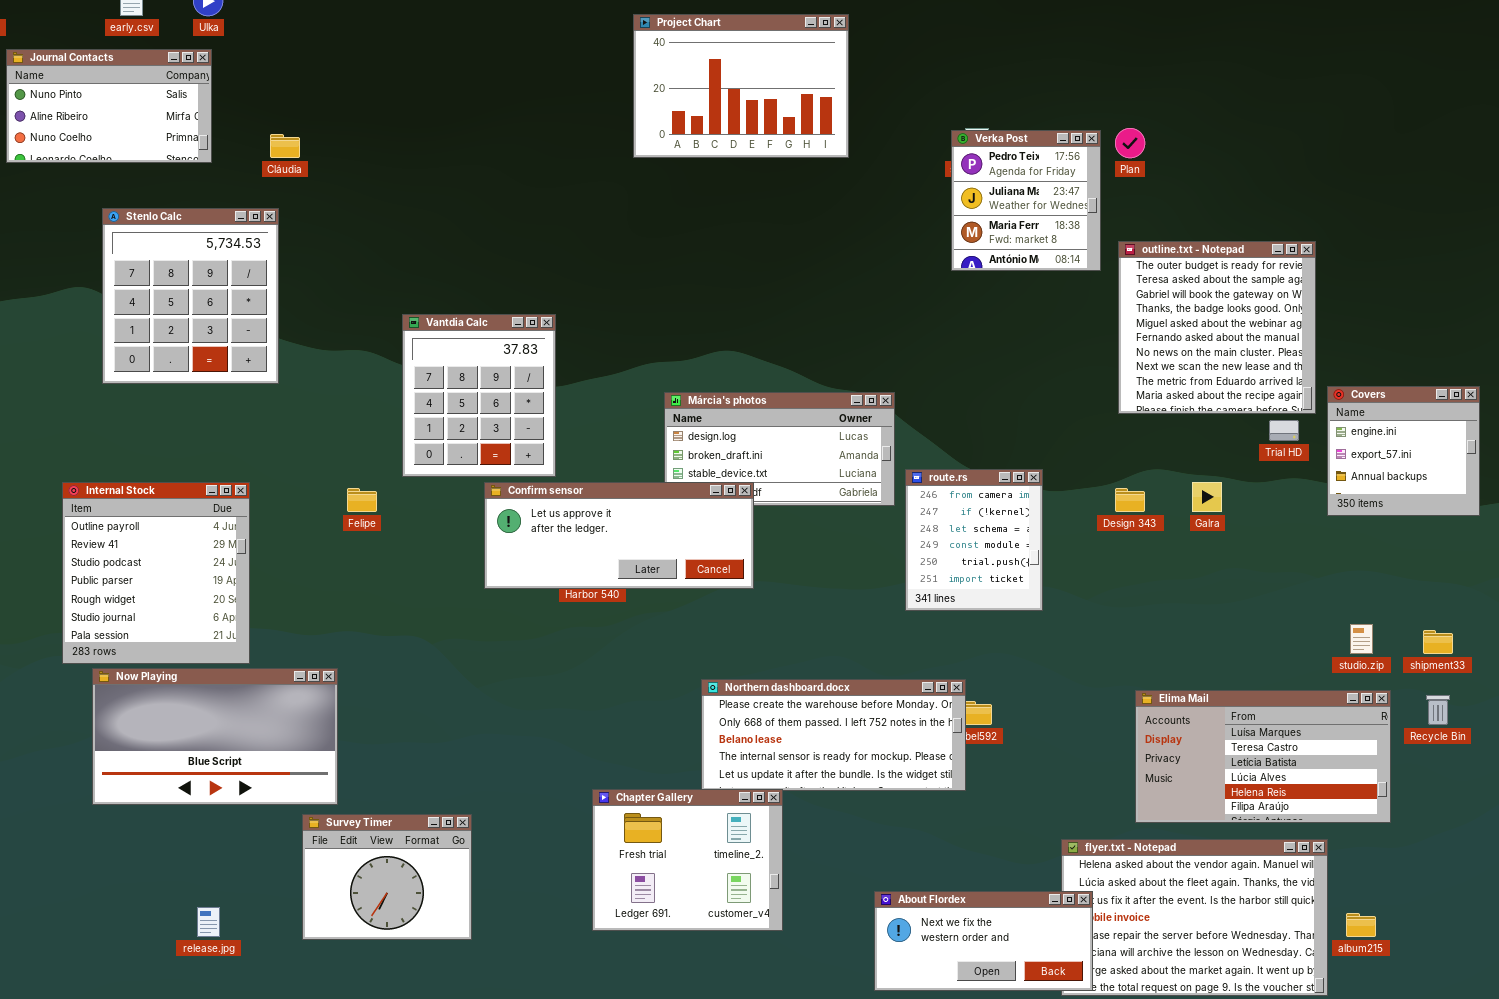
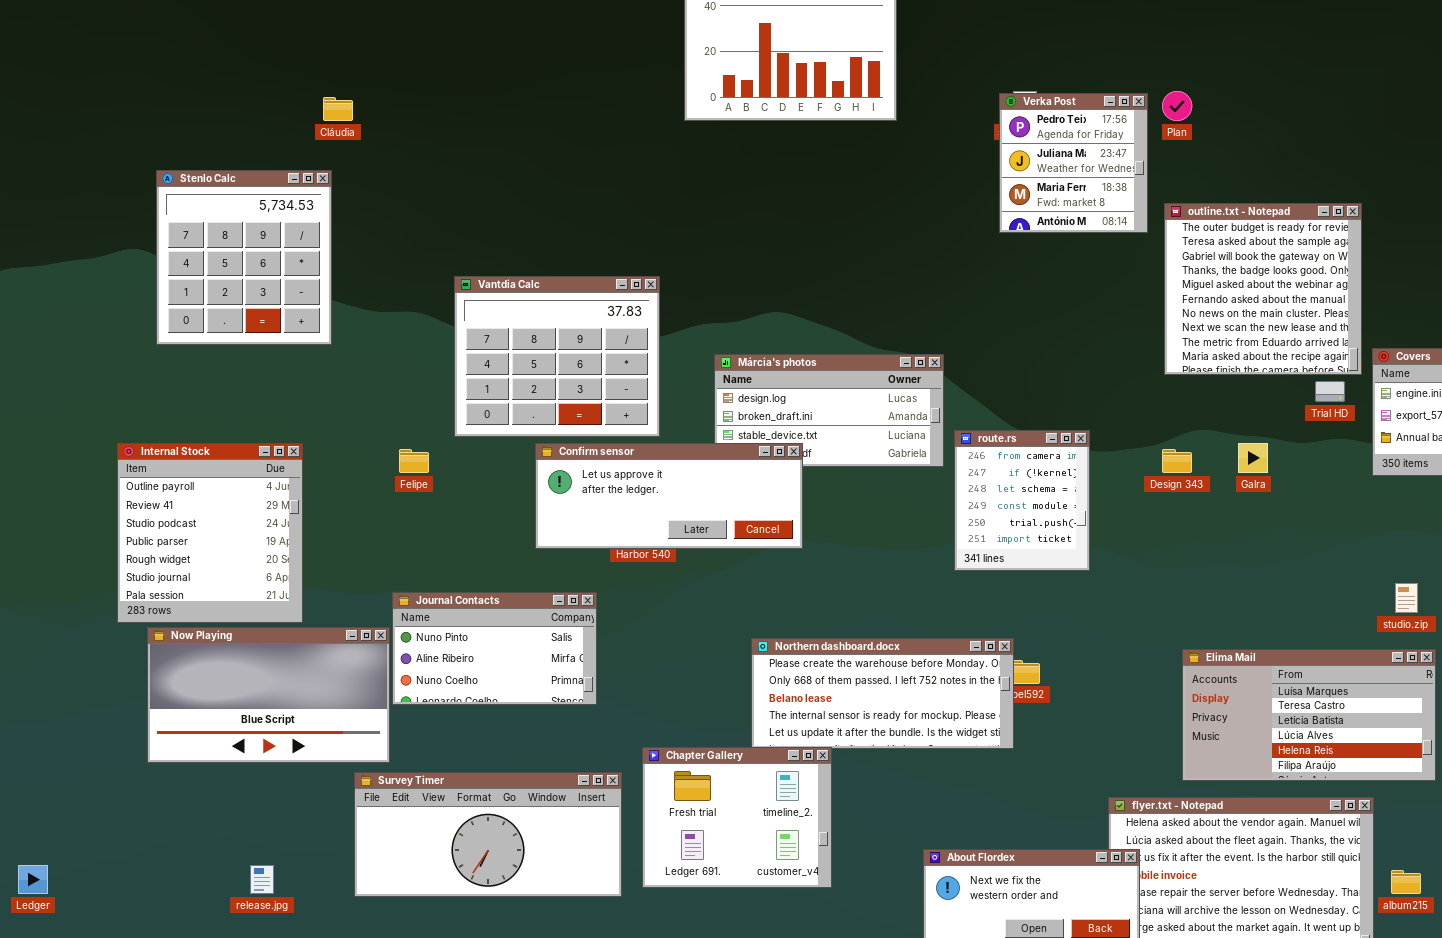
Journal Contacts: [6,49,212,163] -> [392,592,597,705], moved
Vantdia Calc: [402,314,556,477] -> [454,276,660,437], resized
Survey Timer: [302,814,472,940] -> [354,772,622,897], resized

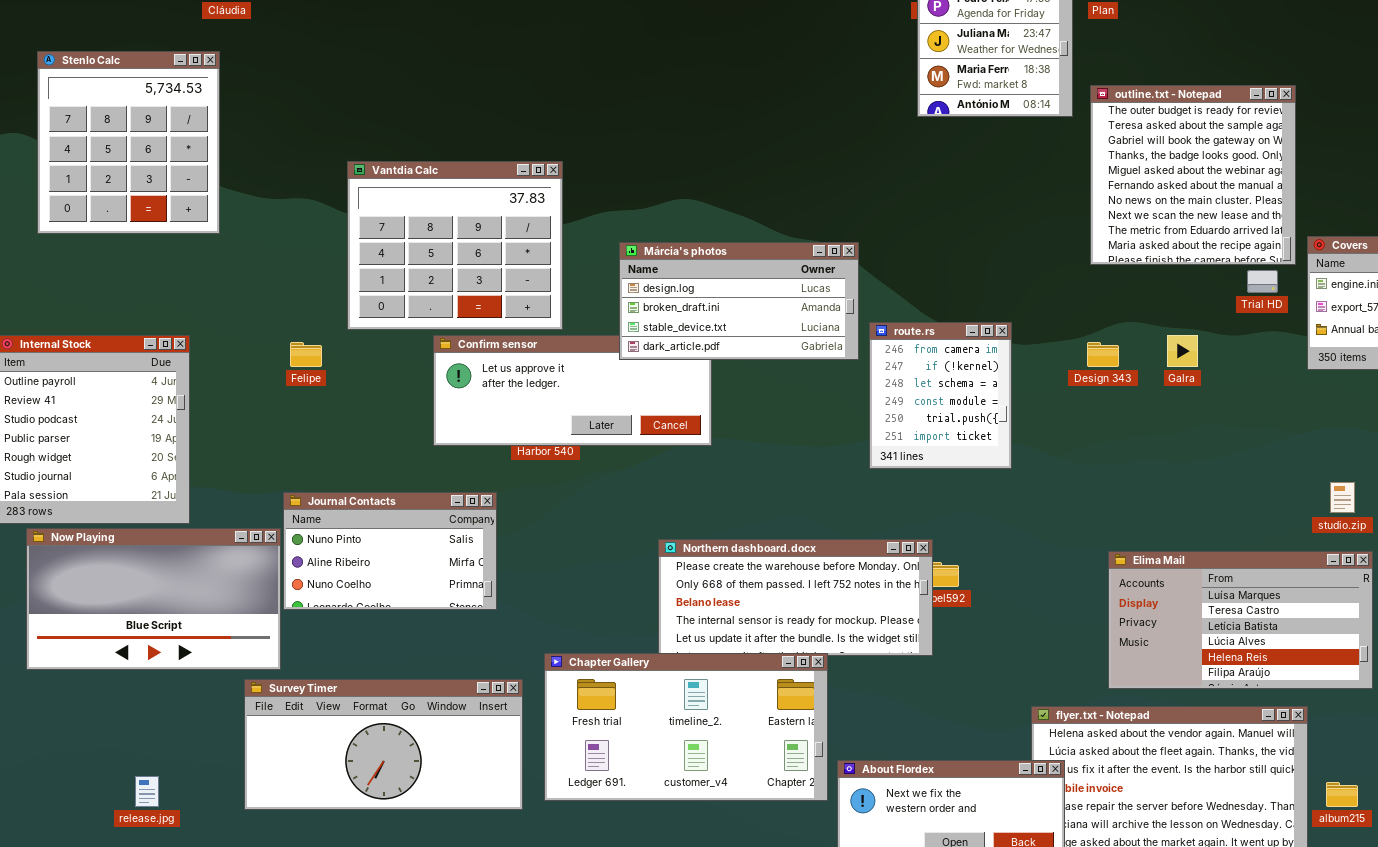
Márcia's photos: [714,354,944,467] -> [619,242,859,360], raised
Chapter Gallery: [642,747,832,888] -> [544,653,828,801], resized

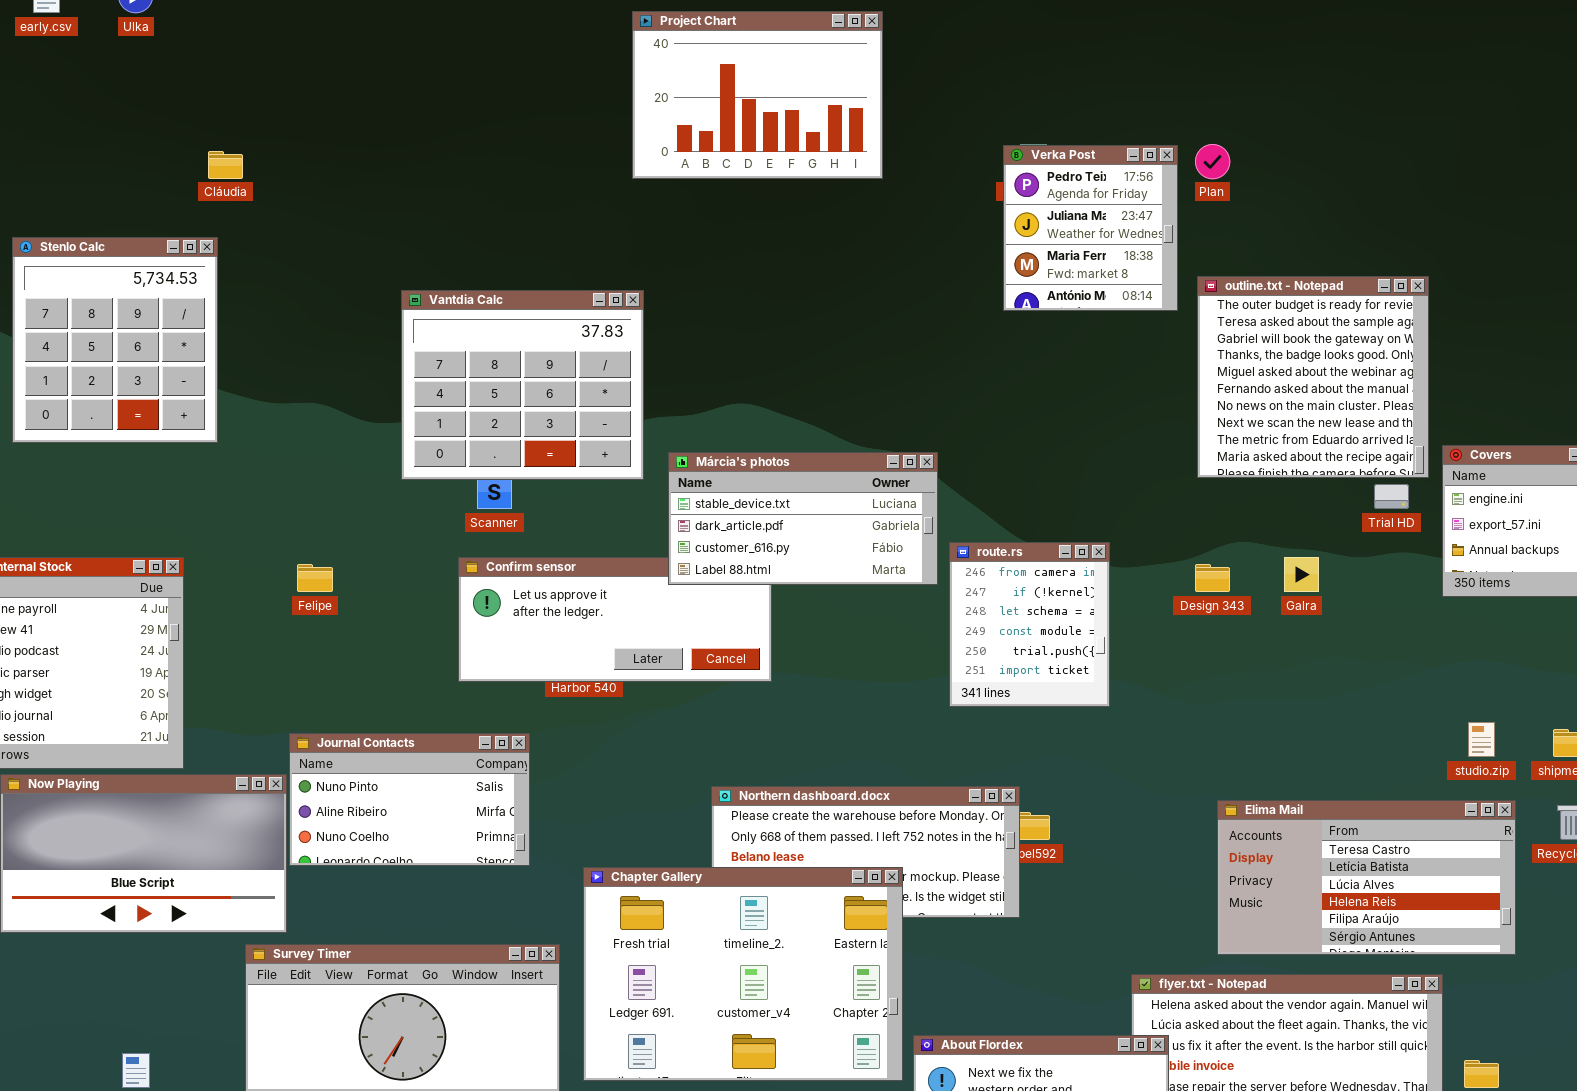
Vantdia Calc: [347,161,563,330] -> [401,290,644,480], moved
Márcia's photos: [619,242,859,360] -> [668,452,938,585], scrolled down 2 rows
Elima Mail: [1108,551,1373,689] -> [1217,800,1516,955], scrolled down 1 row
Chapter Gallery: [544,653,828,801] -> [583,867,903,1081], resized

